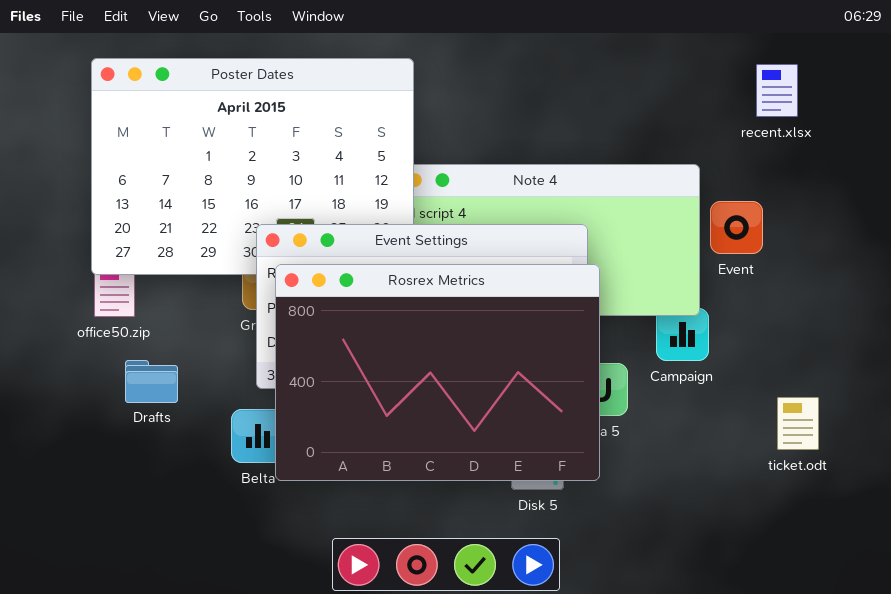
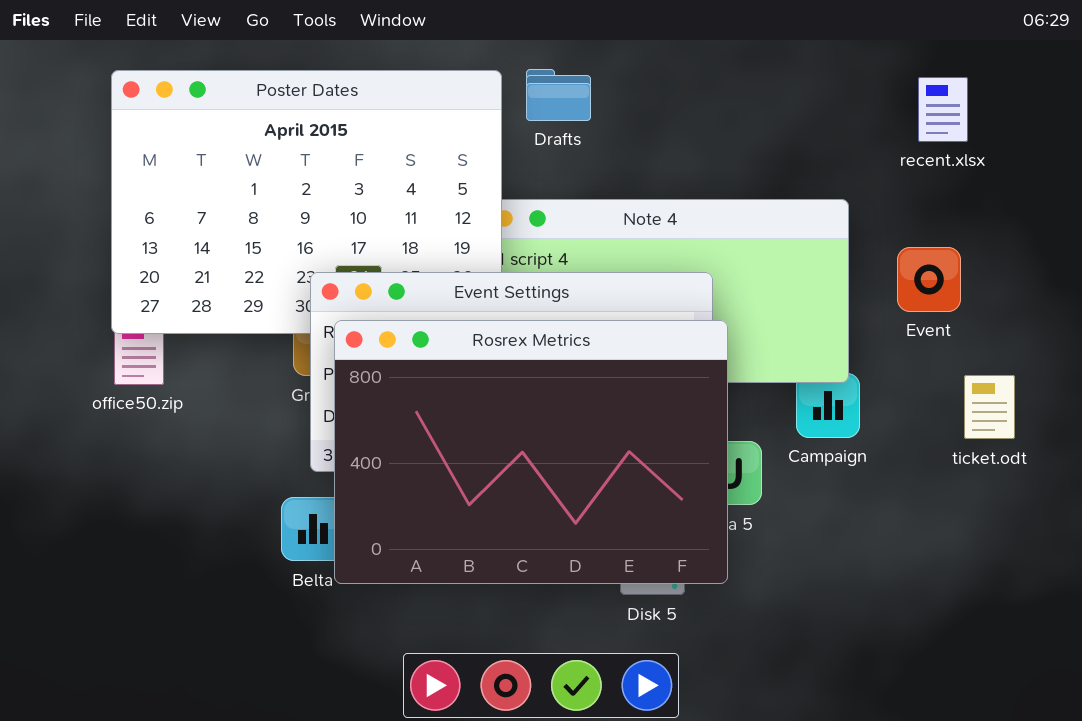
Event: [710,201,763,254] -> [897,247,961,312], moved
Drafts: [125,360,178,403] -> [526,69,591,121], moved
ticket.odt: [777,397,819,450] -> [964,375,1015,439], moved

